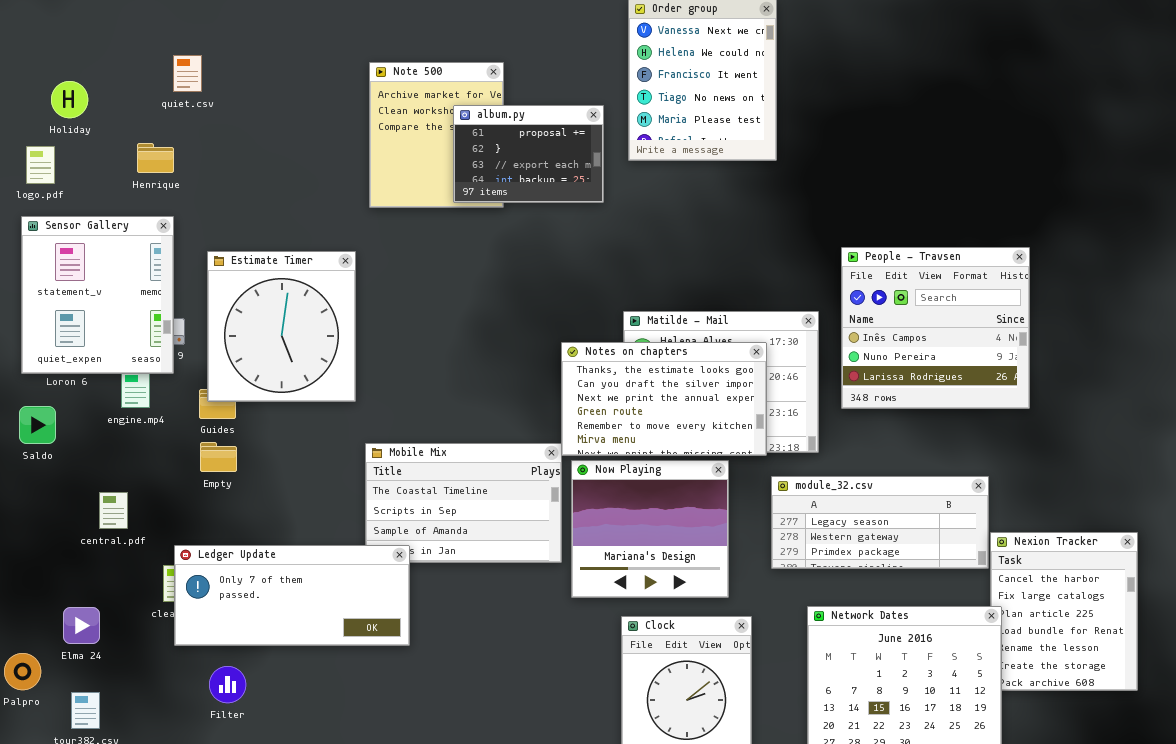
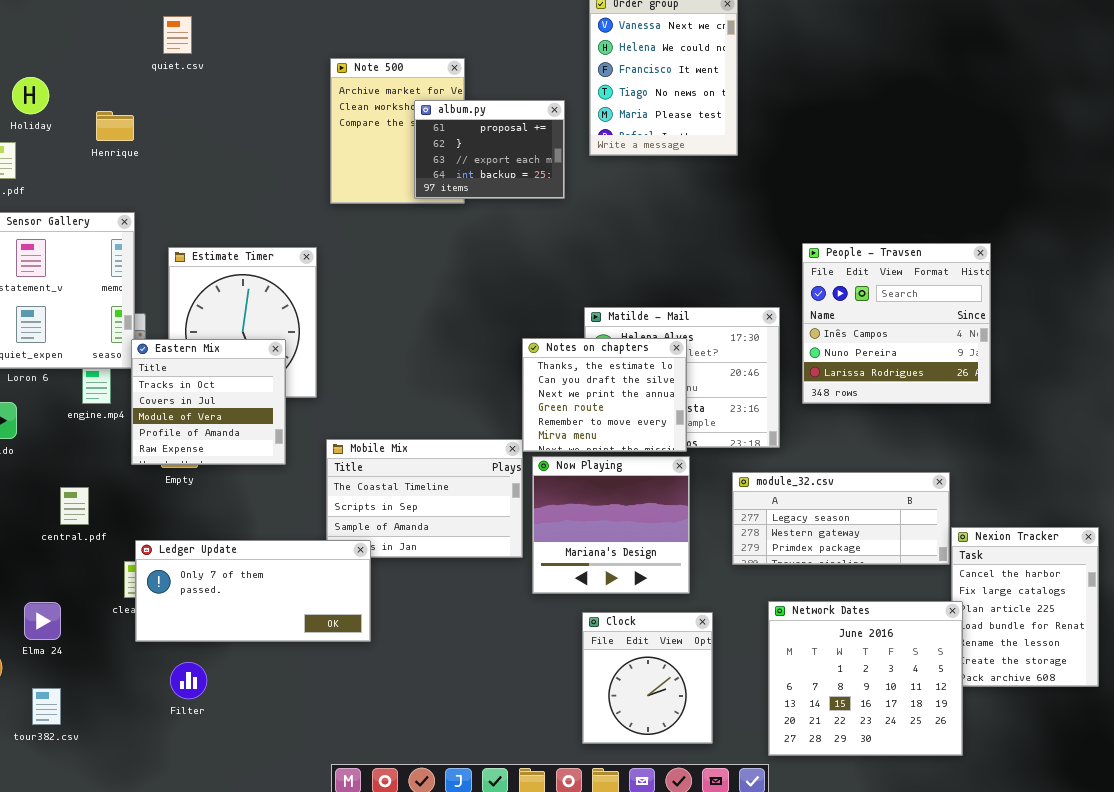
quiet.csv: [173,55,202,92] -> [163,16,192,54], moved
Henrique: [137,143,174,173] -> [96,111,134,141], moved
Notes on chapters: [561,342,767,456] -> [522,338,687,452], resized
Eastern Mix: none -> [131,339,286,465], opened

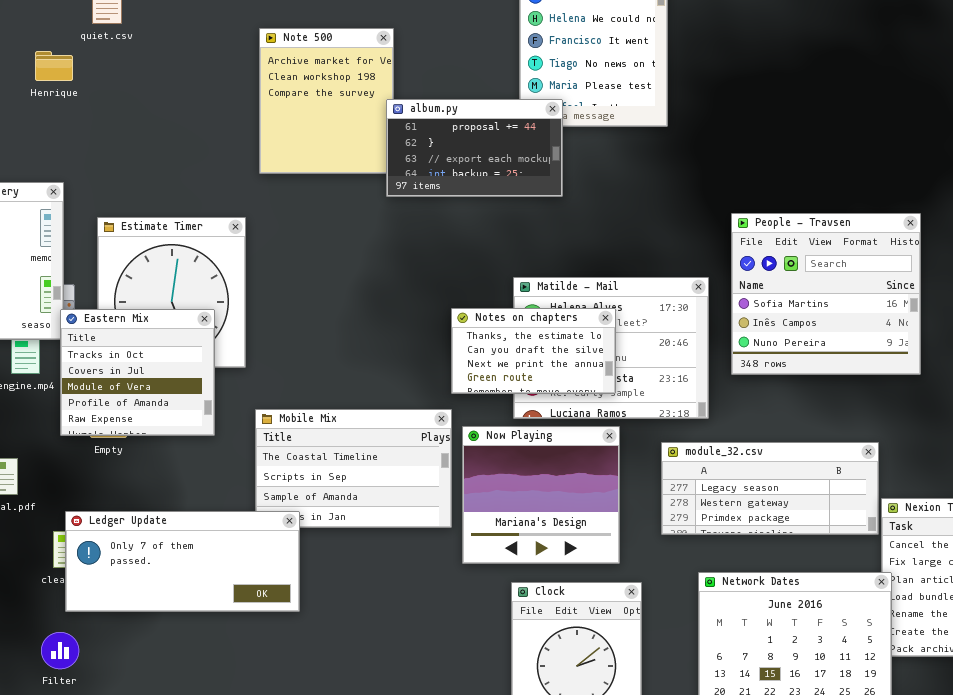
album.py: [414,100,565,199] -> [386,99,563,197], moved, resized
Henrique: [96,111,134,141] -> [35,51,73,81], moved
People - Travsen: [802,243,991,404] -> [731,213,921,375], scrolled up 1 row
Notes on chapters: [522,338,687,452] -> [451,308,616,394], resized
Filter: [170,662,207,699] -> [41,632,79,669], moved

